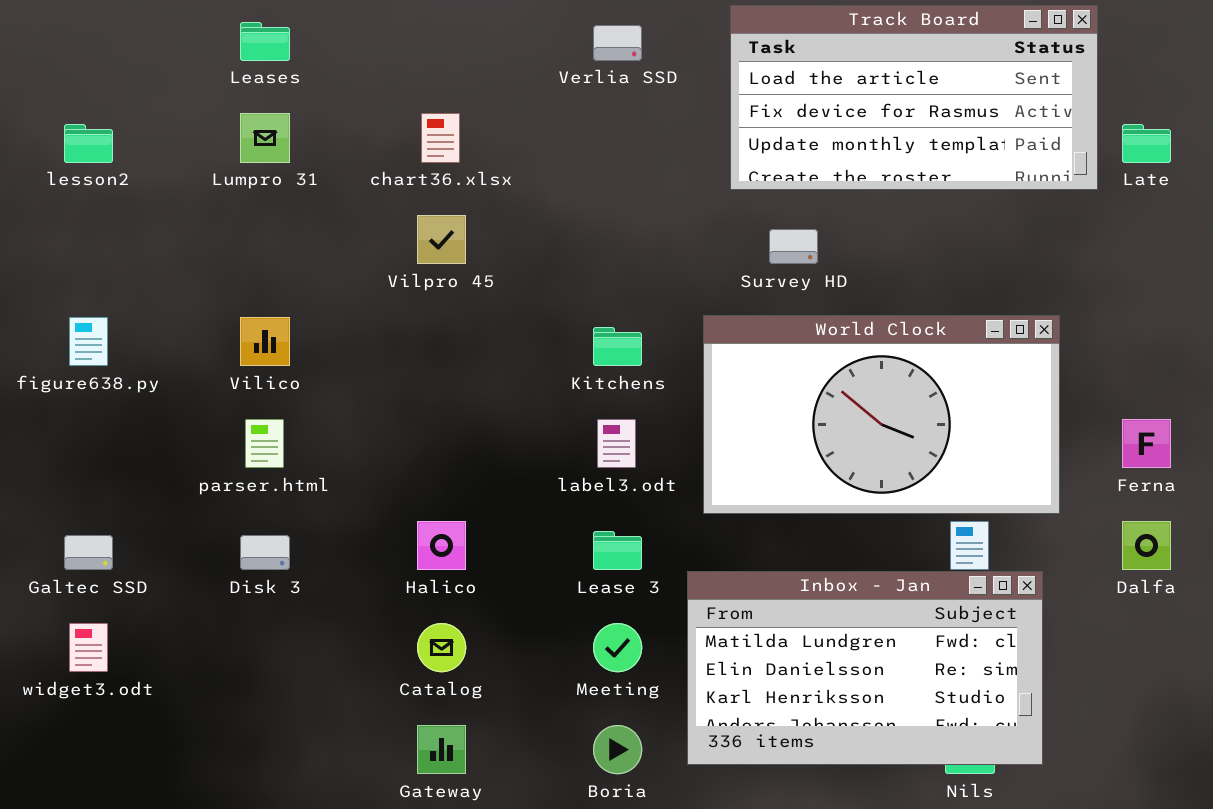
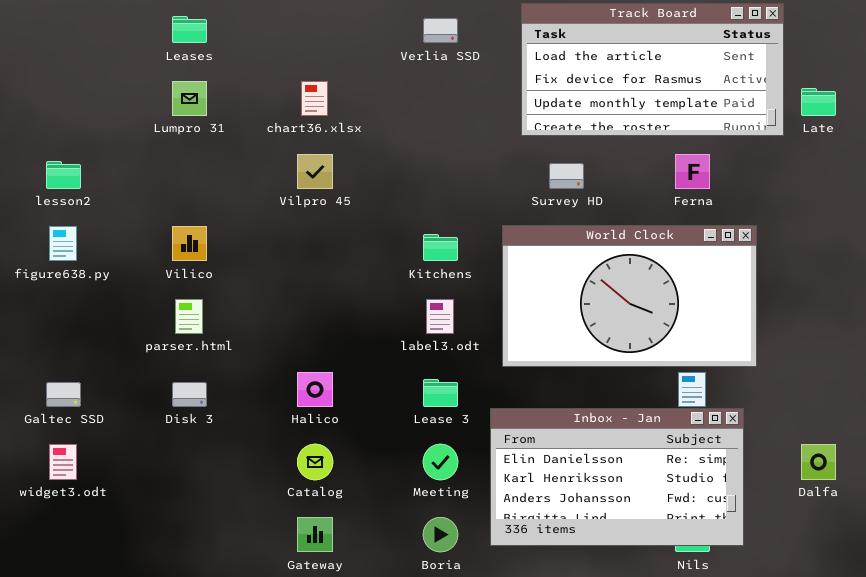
lesson2: [64,124,113,163] -> [46,161,81,189], moved
Ferna: [1122,419,1171,468] -> [675,154,710,189], moved
Dalfa: [1122,521,1171,570] -> [801,444,836,480], moved
Inbox - Jan: [687,571,1043,765] -> [490,408,744,546], scrolled down 1 row

